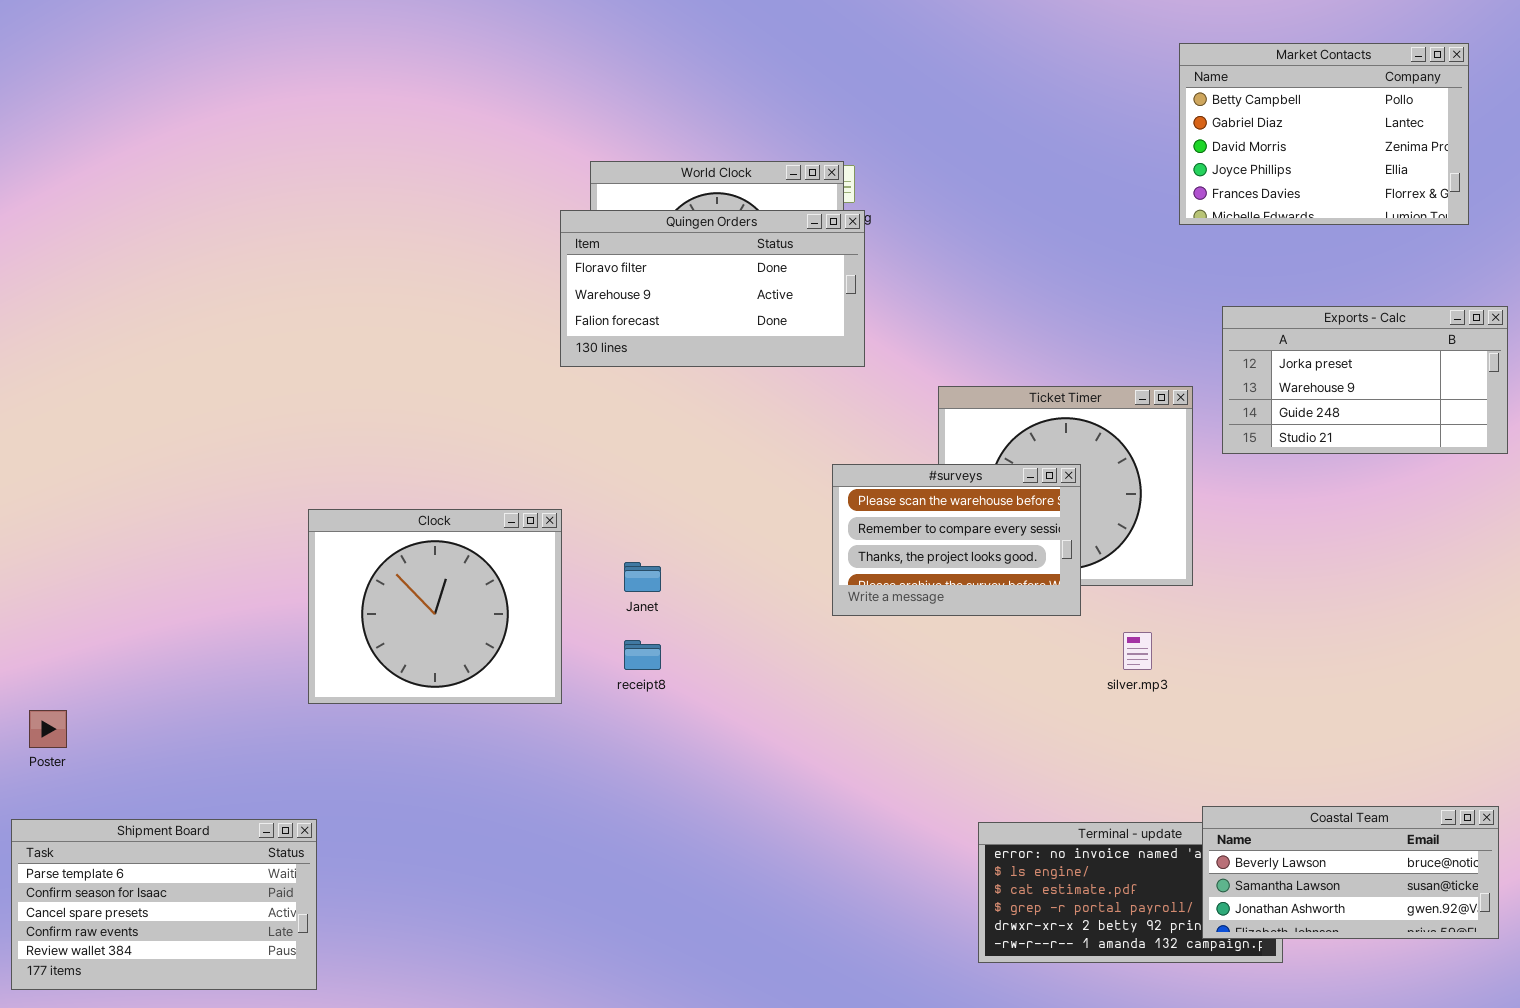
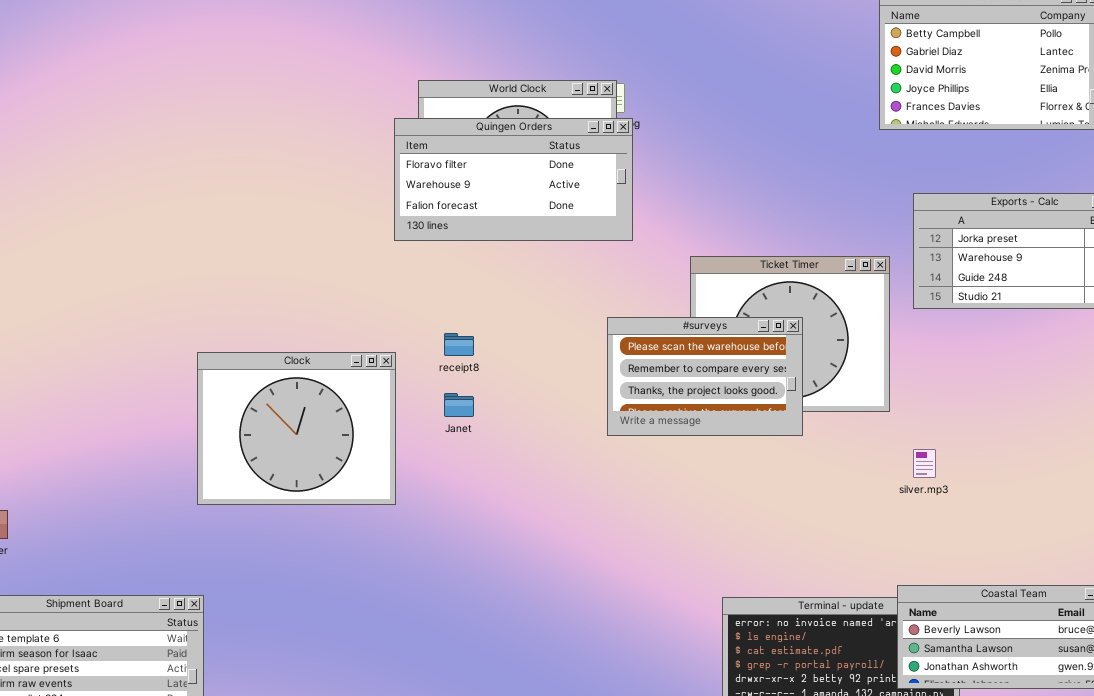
silver.mp3: [1123,632,1152,670] -> [913,449,936,478], moved
receipt8: [624,640,661,670] -> [444,333,474,356], moved

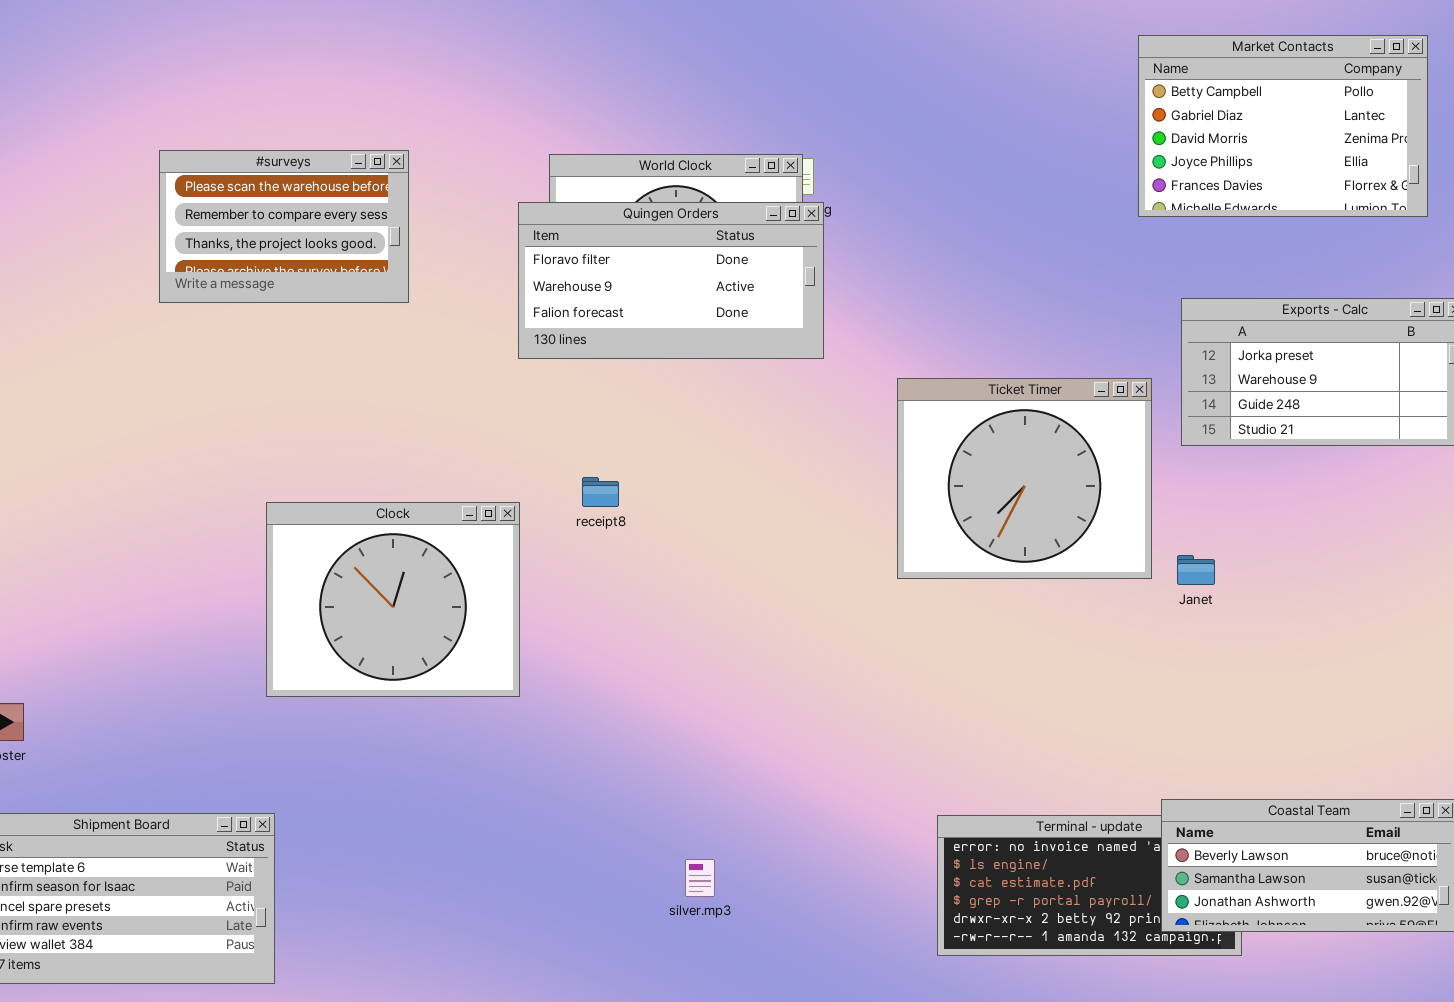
#surveys: [607,317,803,436] -> [159,150,409,303], moved
Janet: [444,393,474,417] -> [1177,555,1215,585], moved
silver.mp3: [913,449,936,478] -> [685,859,715,897], moved

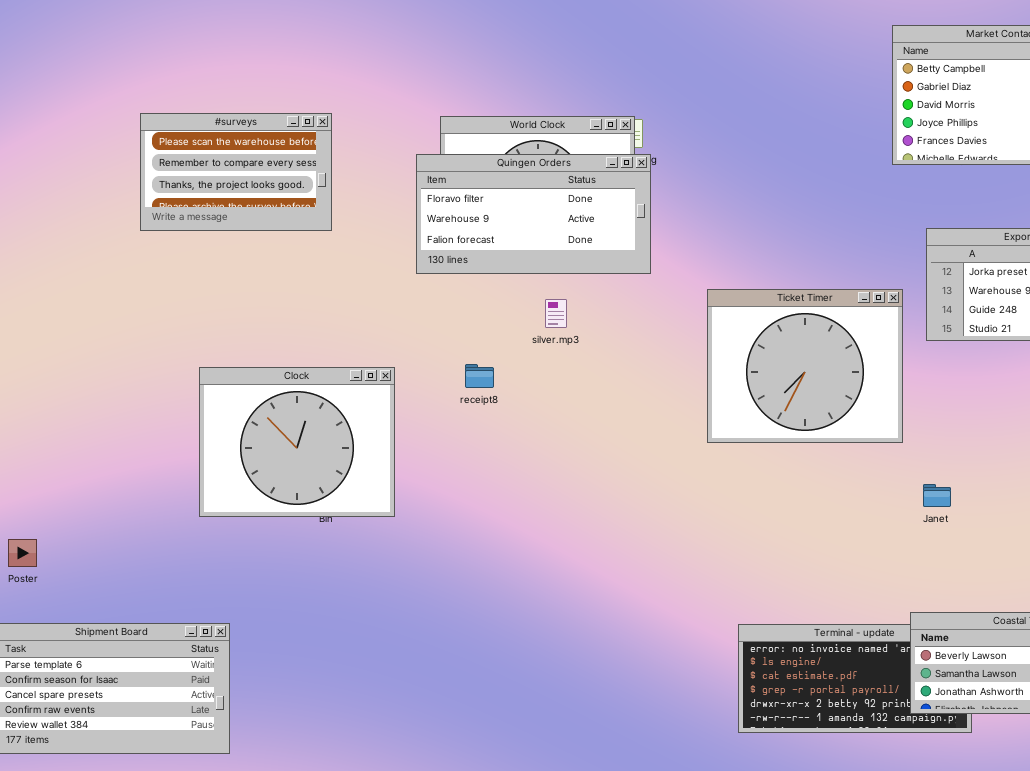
Clock: [266,502,520,697] -> [199,367,395,517], moved
Janet: [1177,555,1215,585] -> [923,484,951,507], moved
silver.mp3: [685,859,715,897] -> [545,299,567,328], moved

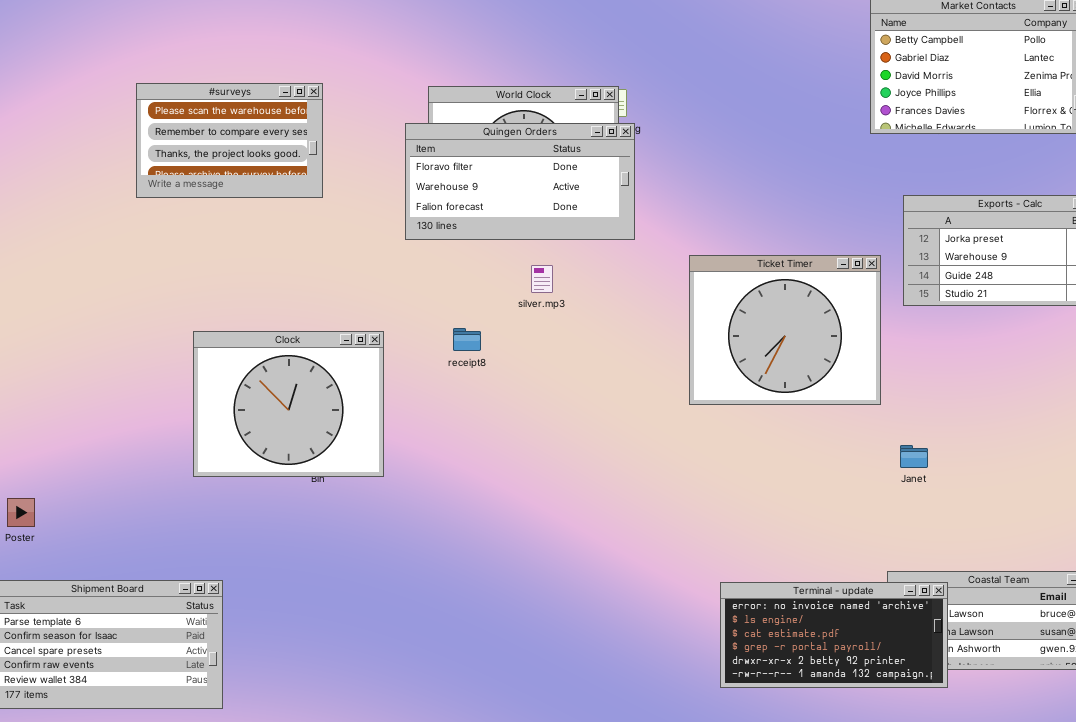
Terminal - update: [738,624,972,733] -> [720,582,948,688], raised

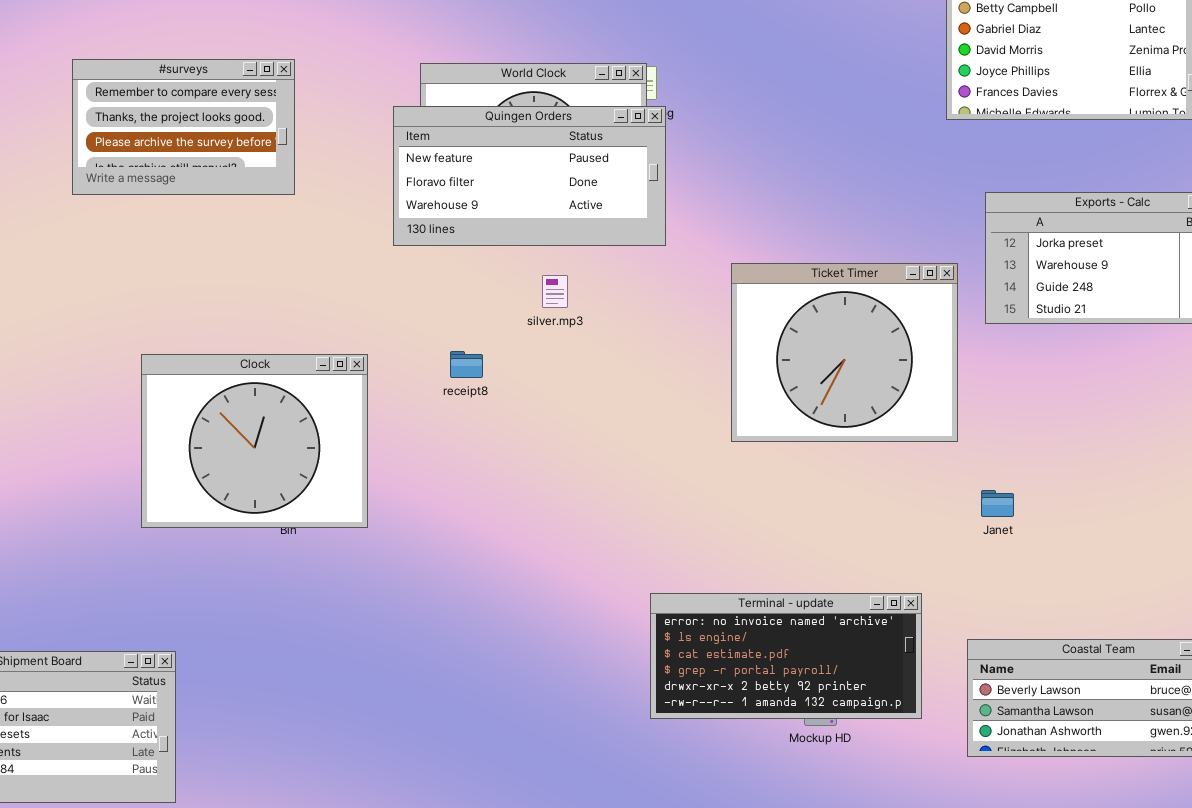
#surveys: [136,83,323,198] -> [72,59,295,195], scrolled down 1 row
Quingen Orders: [405,123,635,240] -> [393,106,666,246], scrolled up 1 row
Terminal - update: [720,582,948,688] -> [650,593,922,719], moved

